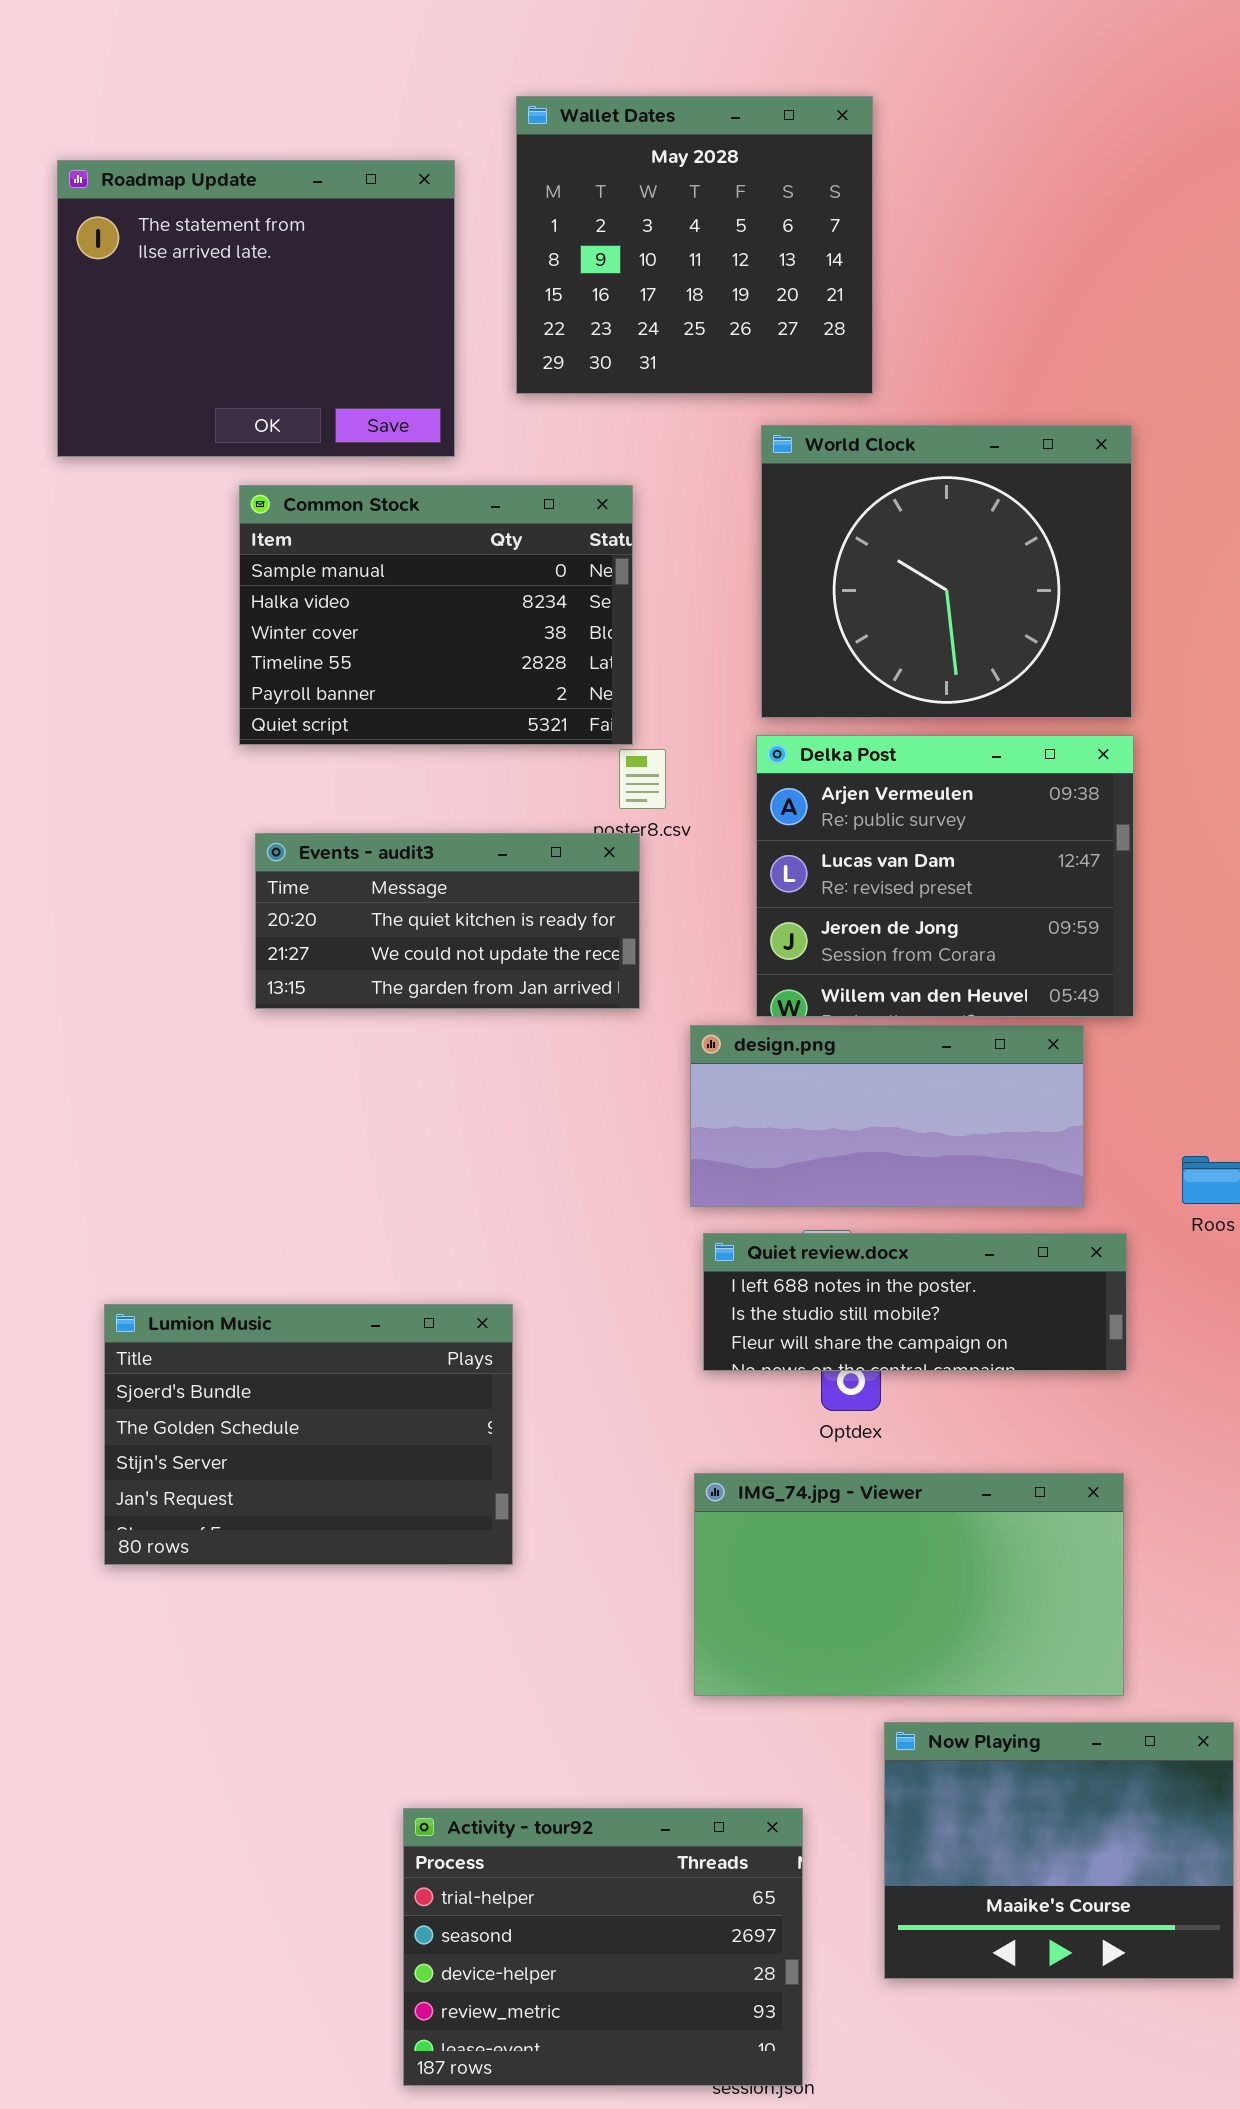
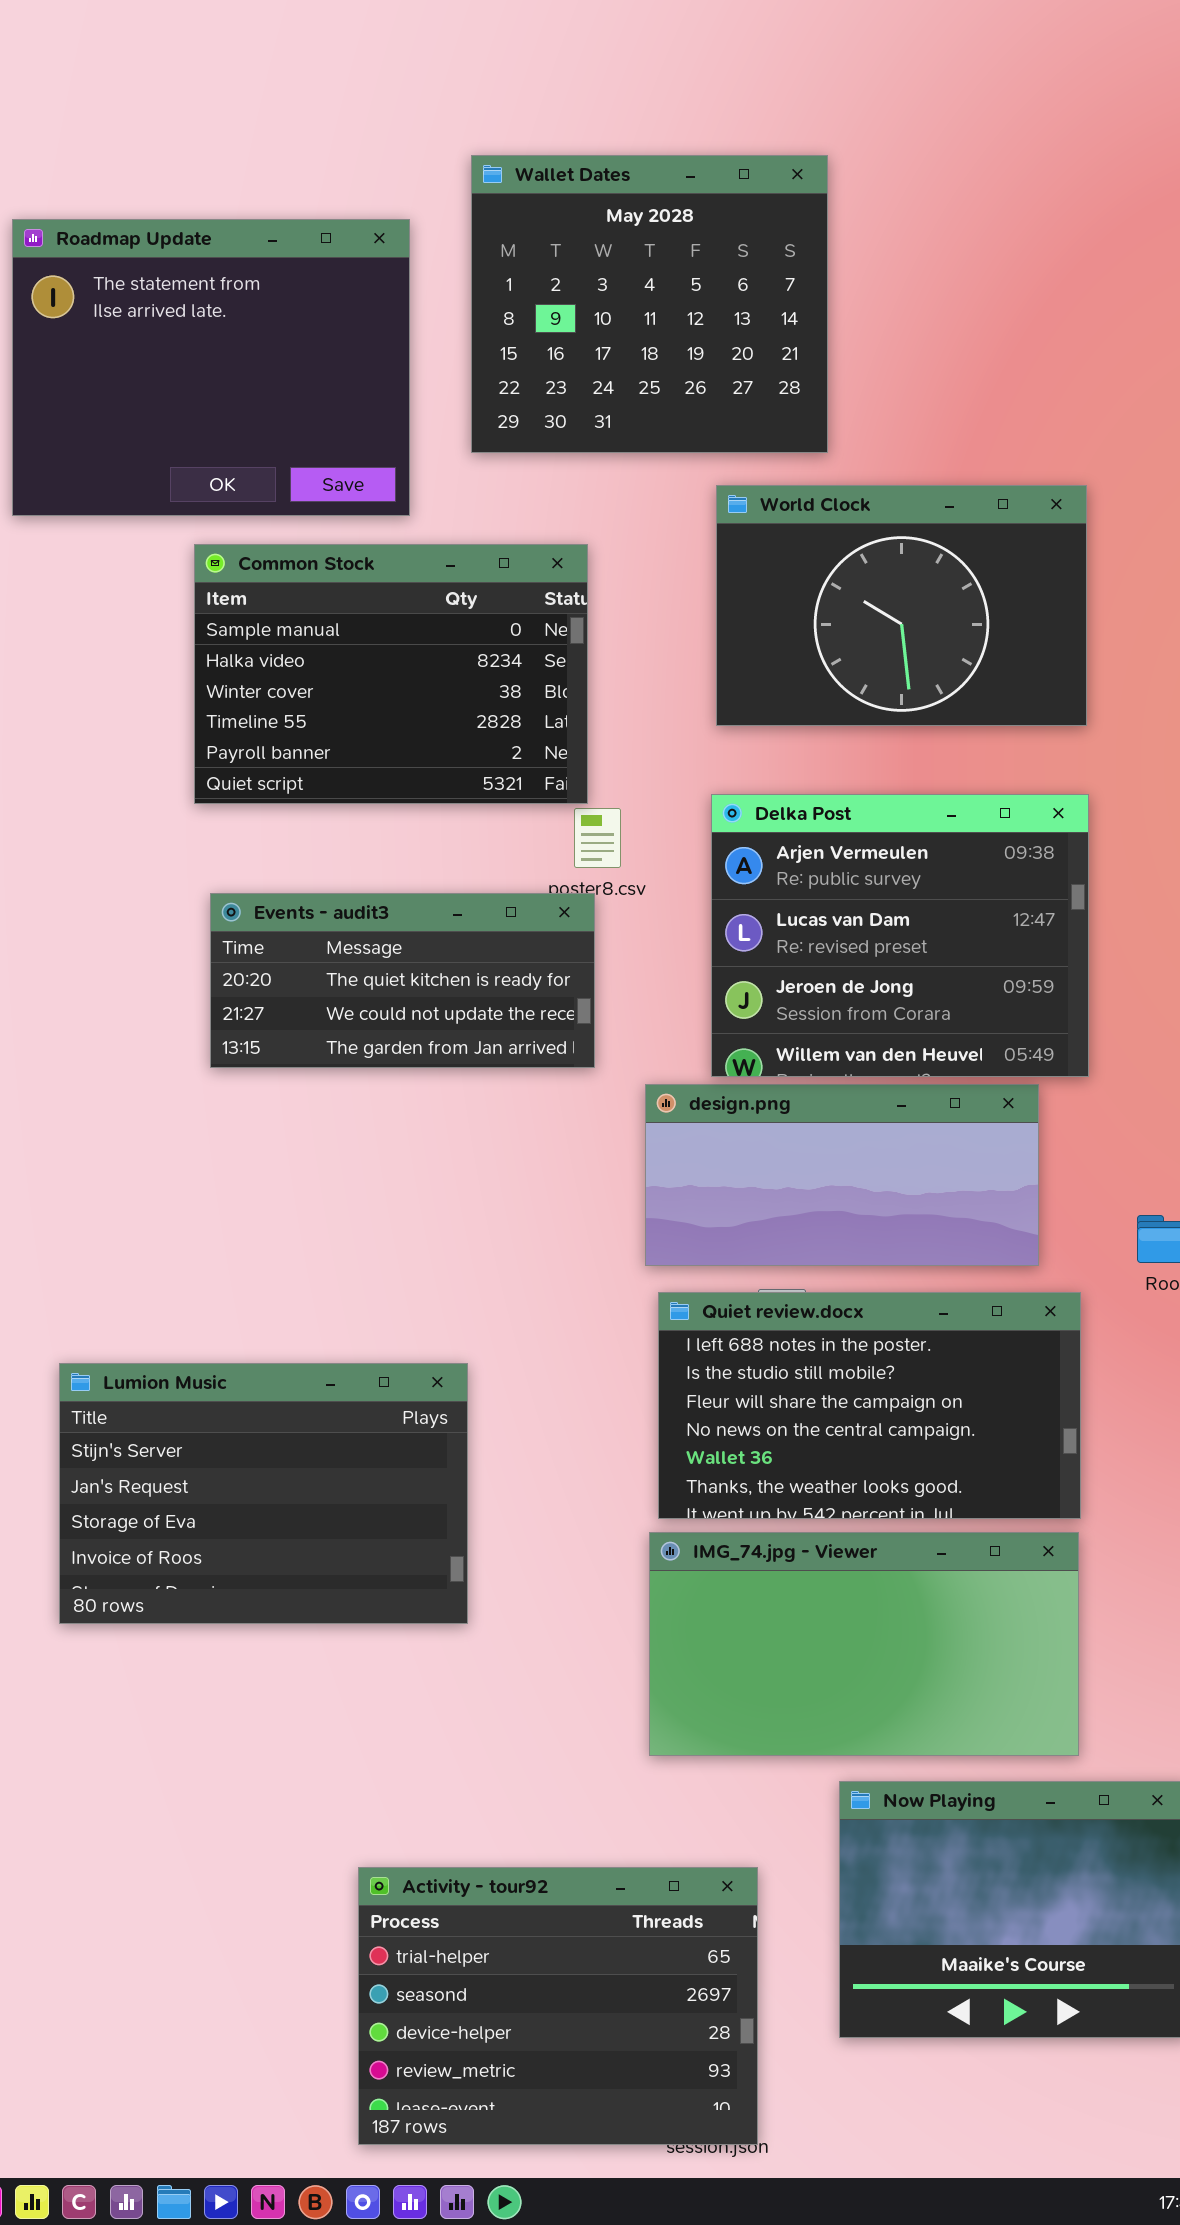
World Clock: [761,425,1132,718] -> [716,485,1087,726], resized
Quiet review.docx: [703,1233,1127,1371] -> [658,1292,1081,1519], resized
Lumion Music: [104,1304,513,1565] -> [59,1363,468,1624], scrolled down 2 rows

